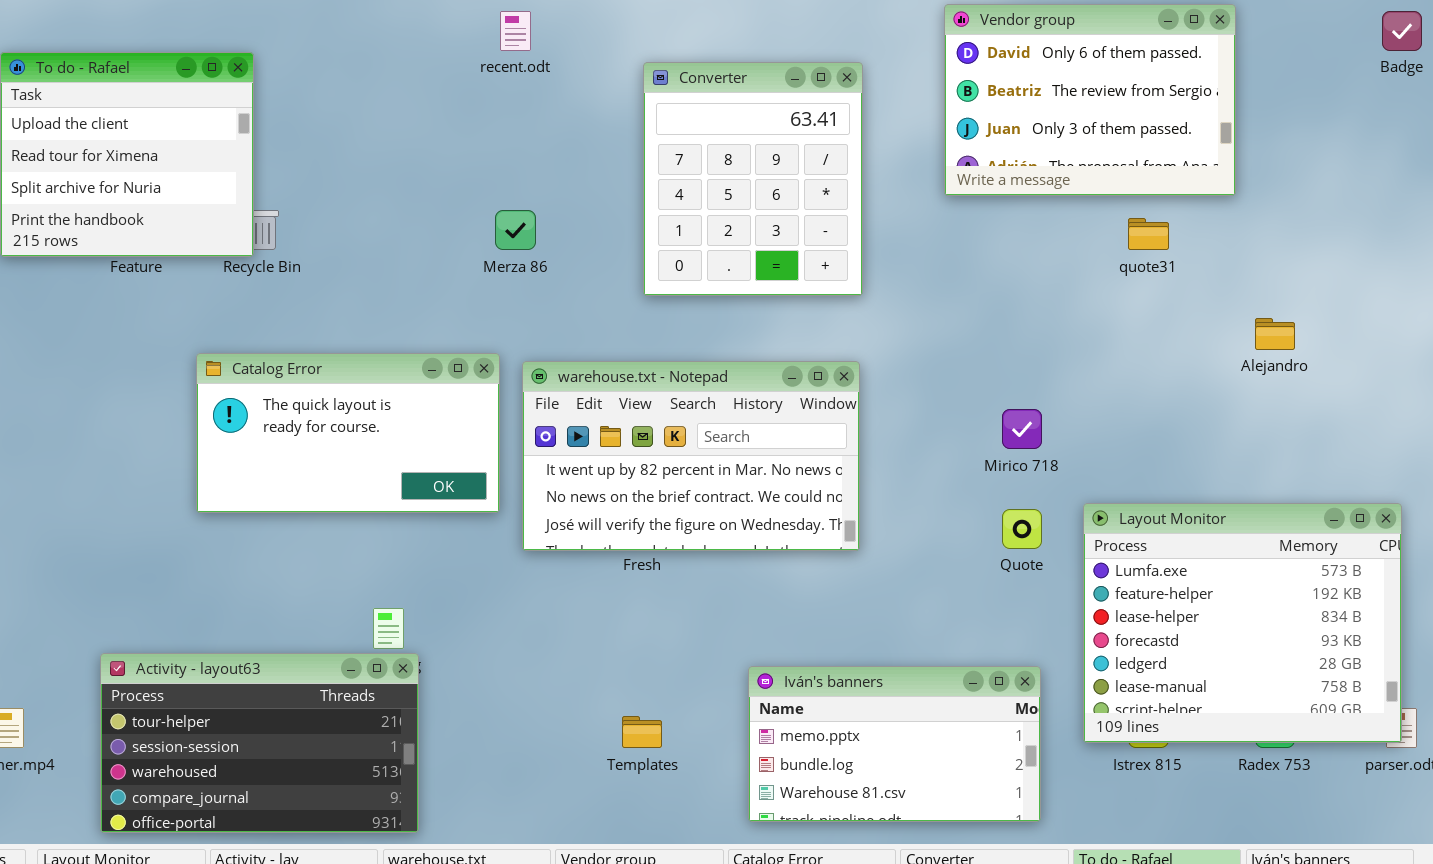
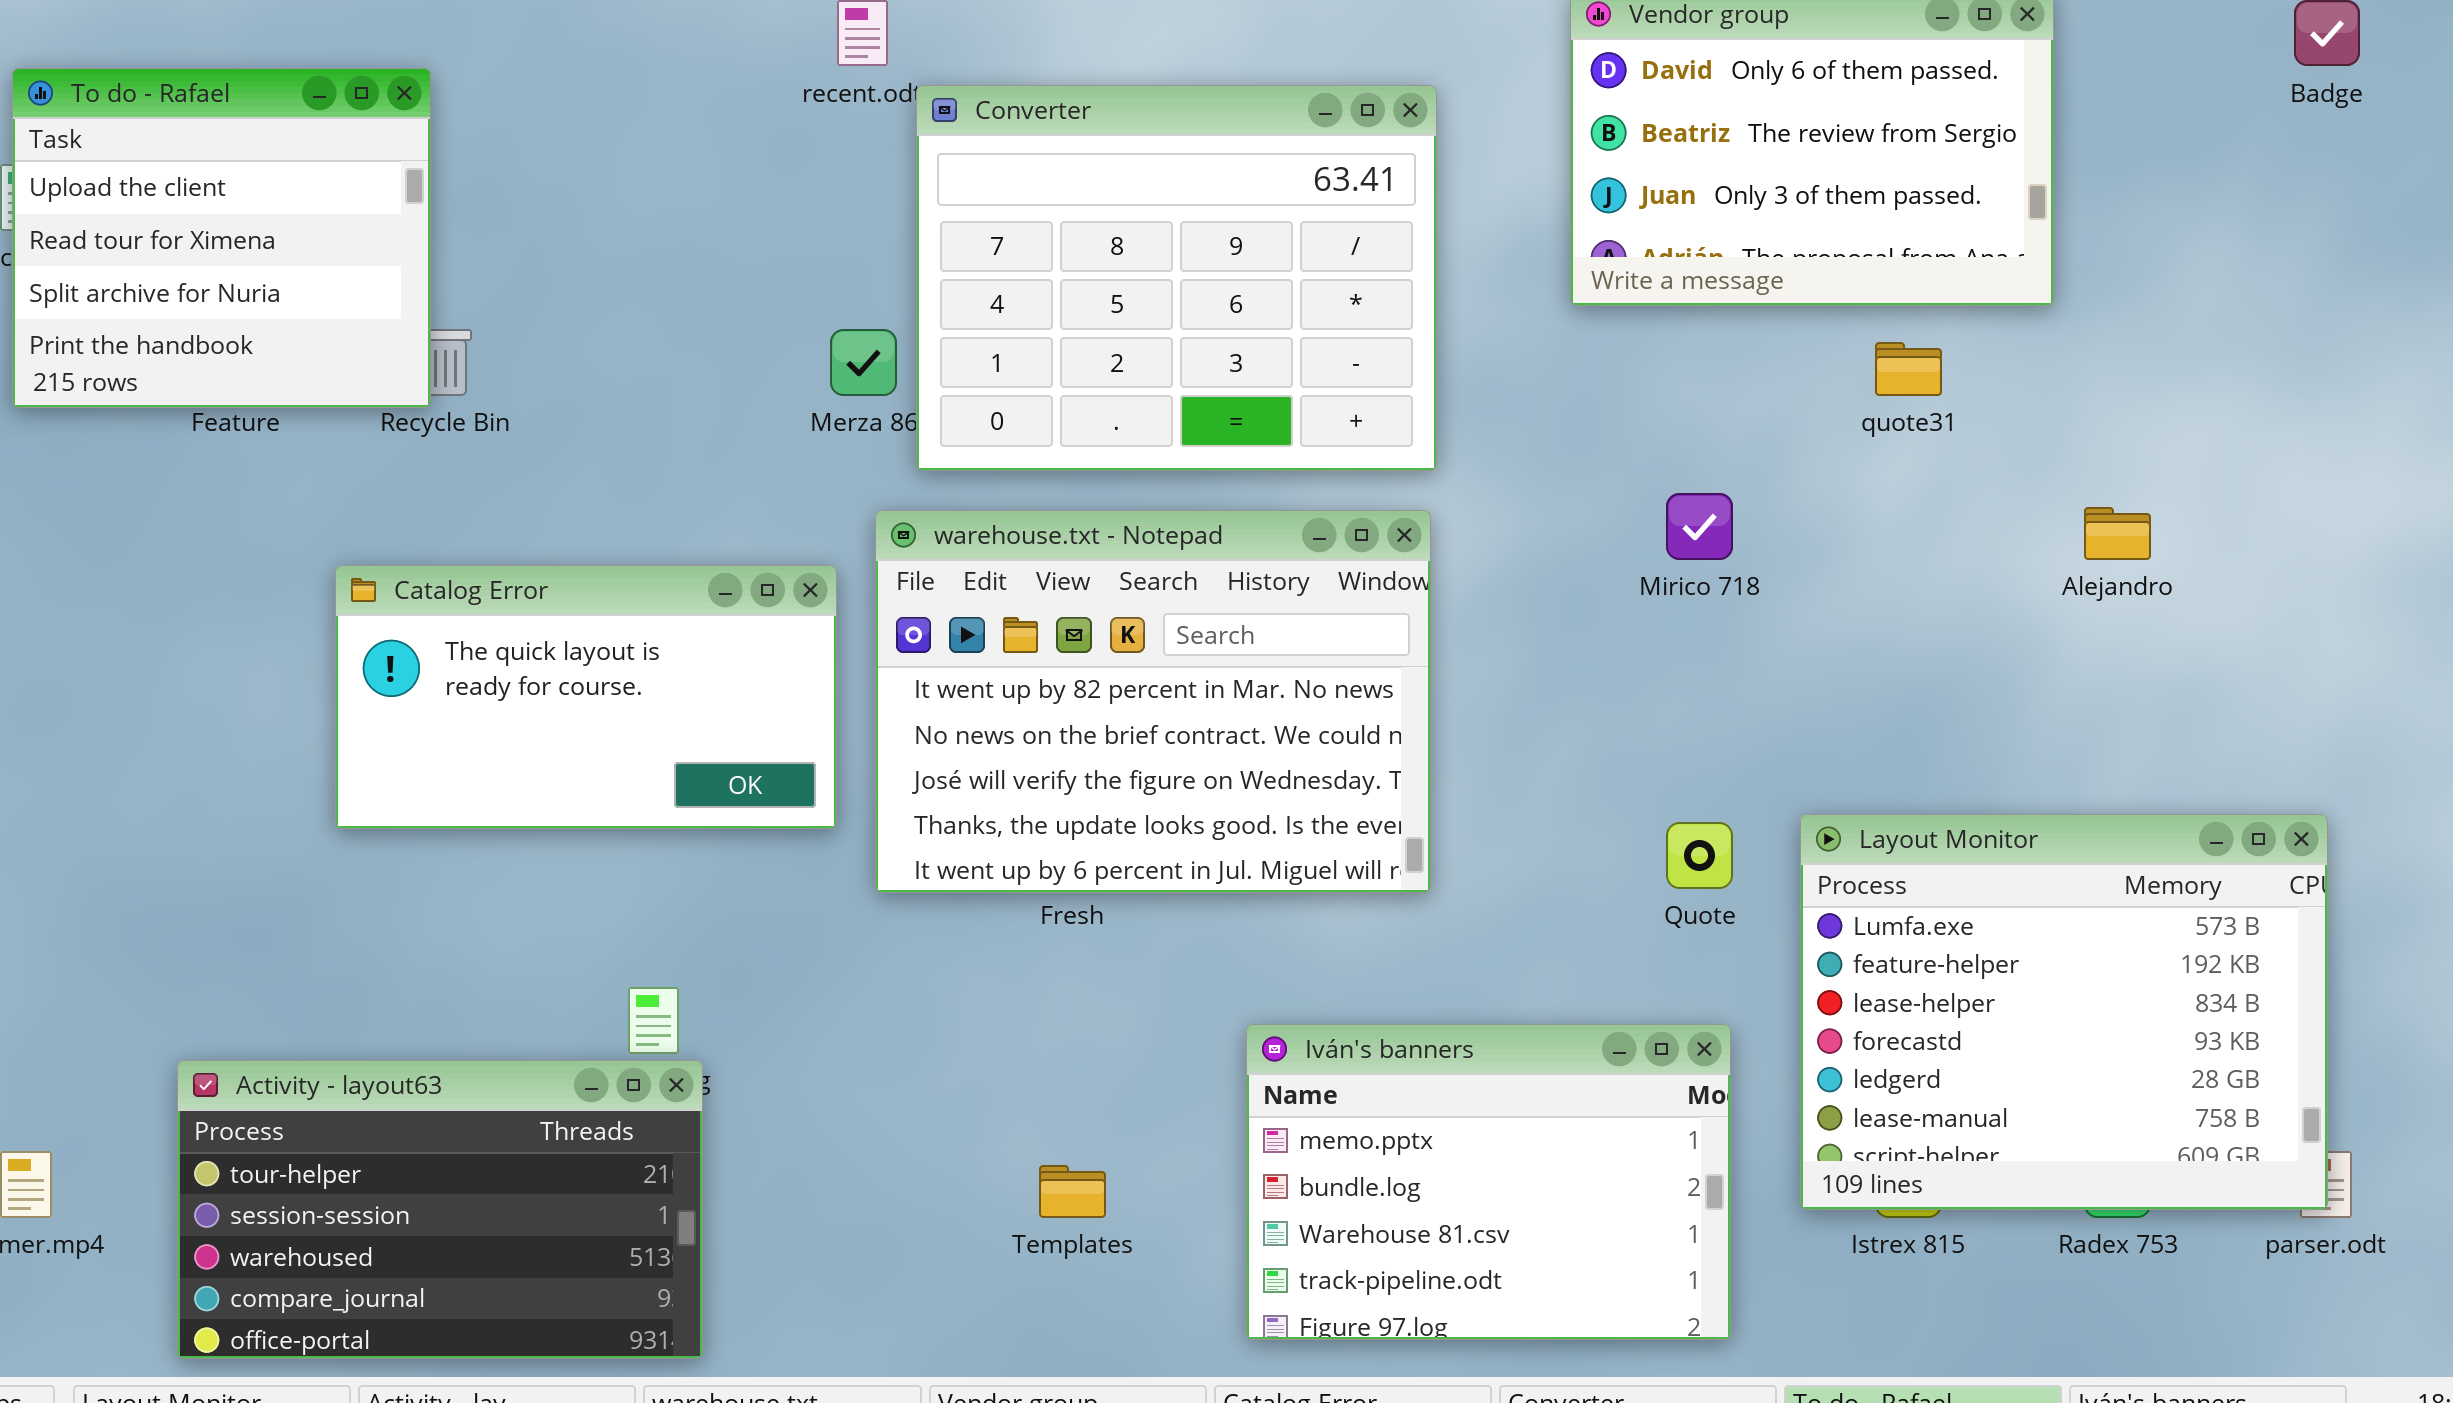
Converter: [643,62,863,296] -> [916,85,1437,471], resized
warehouse.txt - Notepad: [522,361,860,551] -> [875,510,1431,893], resized
Mirico 718: [1002,409,1042,449] -> [1666,493,1733,560], moved
Iván's banners: [748,666,1041,822] -> [1246,1024,1731,1340], resized

